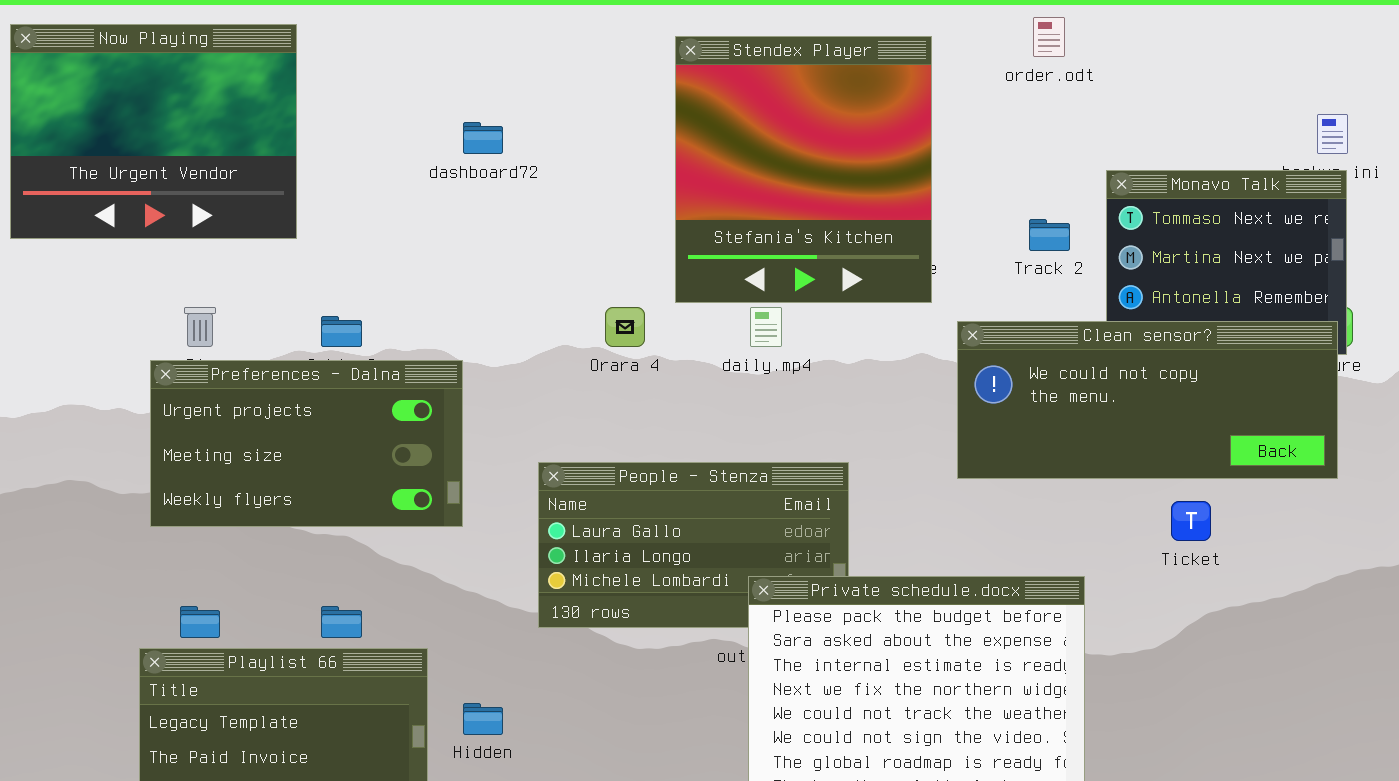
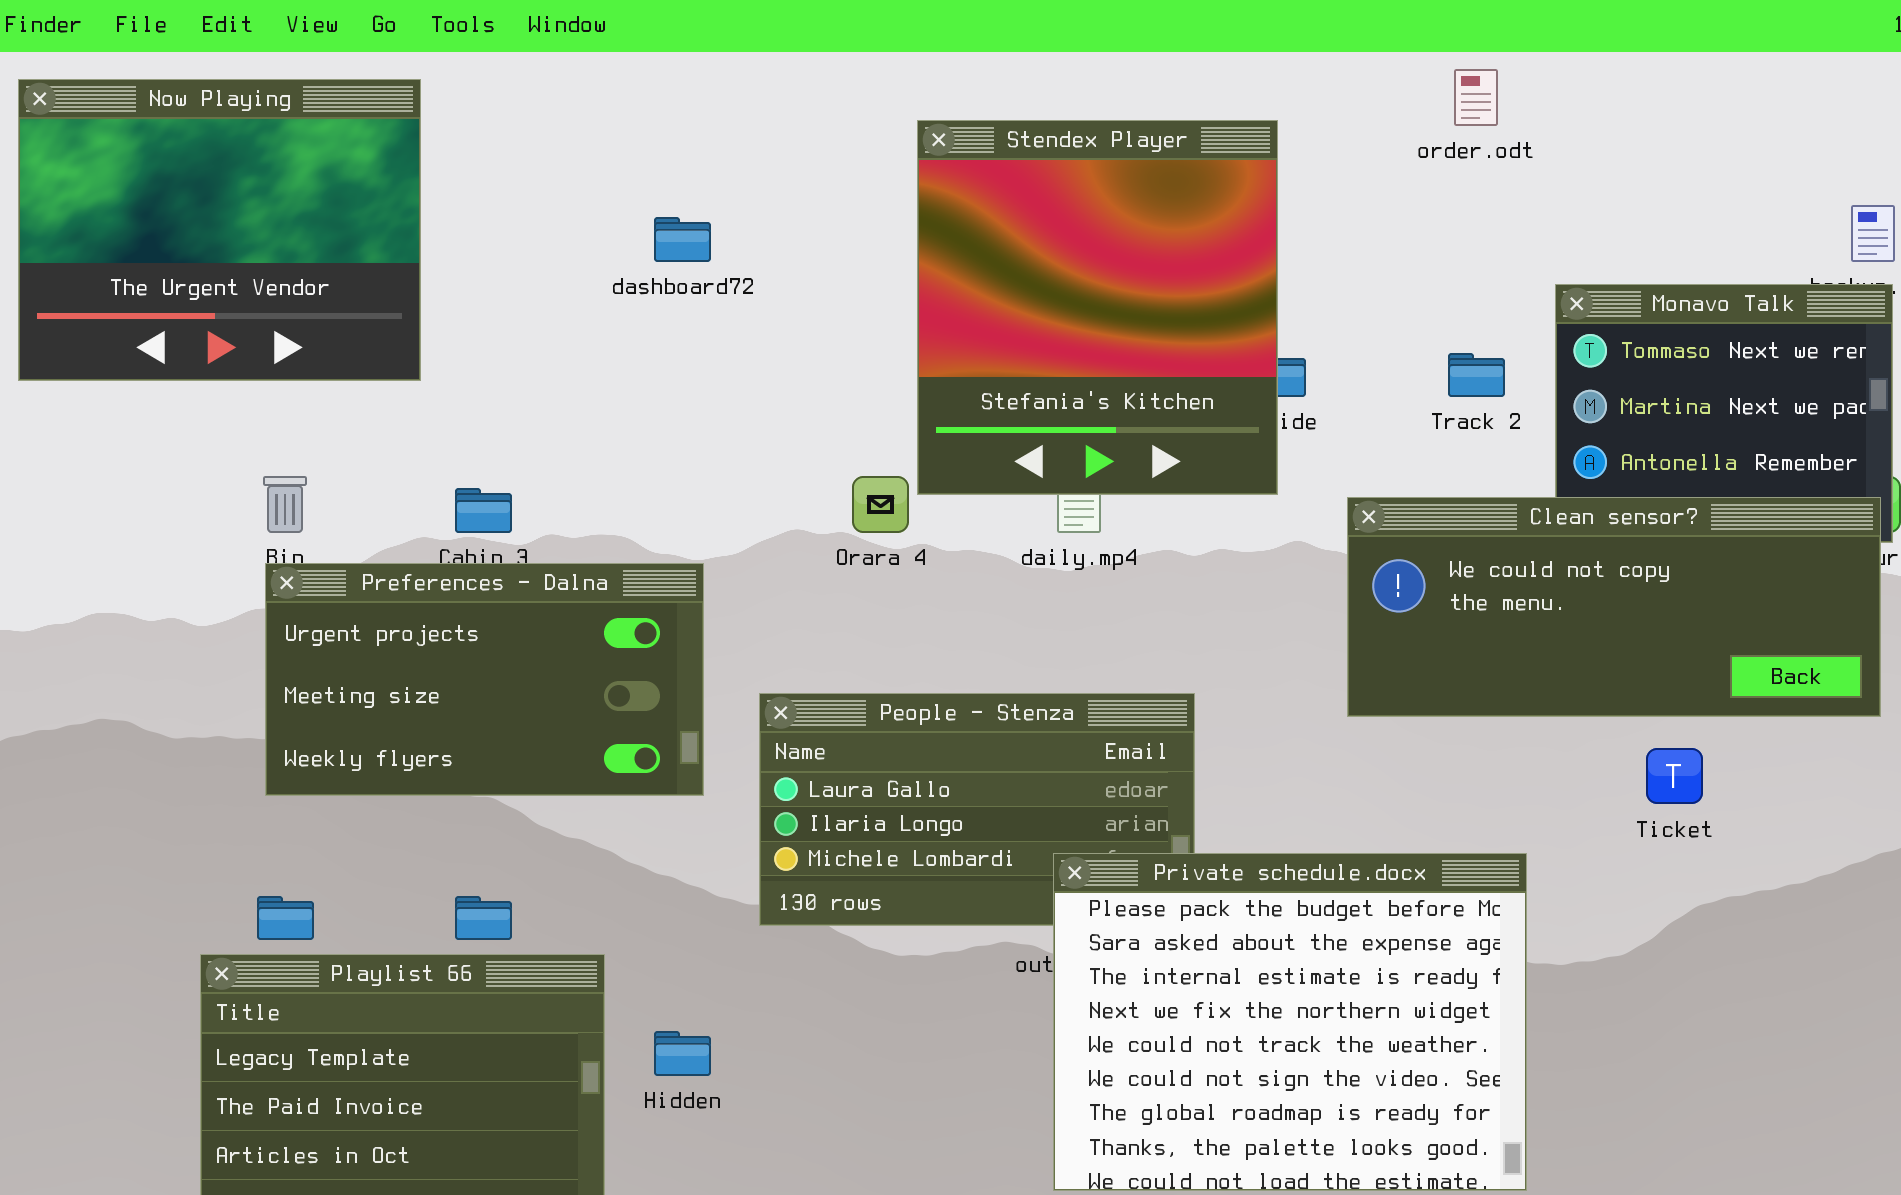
Stendex Player: [675,36,932,303] -> [917,120,1278,495], moved
Preferences - Dalna: [150,360,463,527] -> [265,563,704,796], moved

